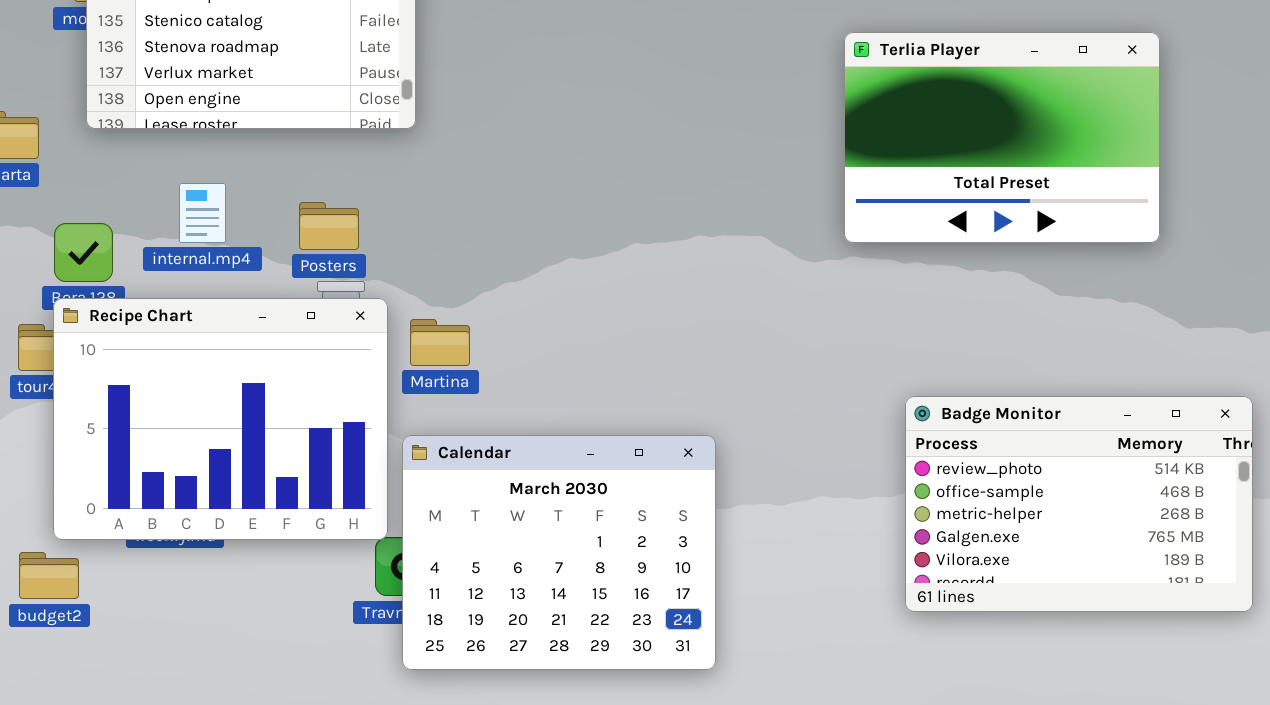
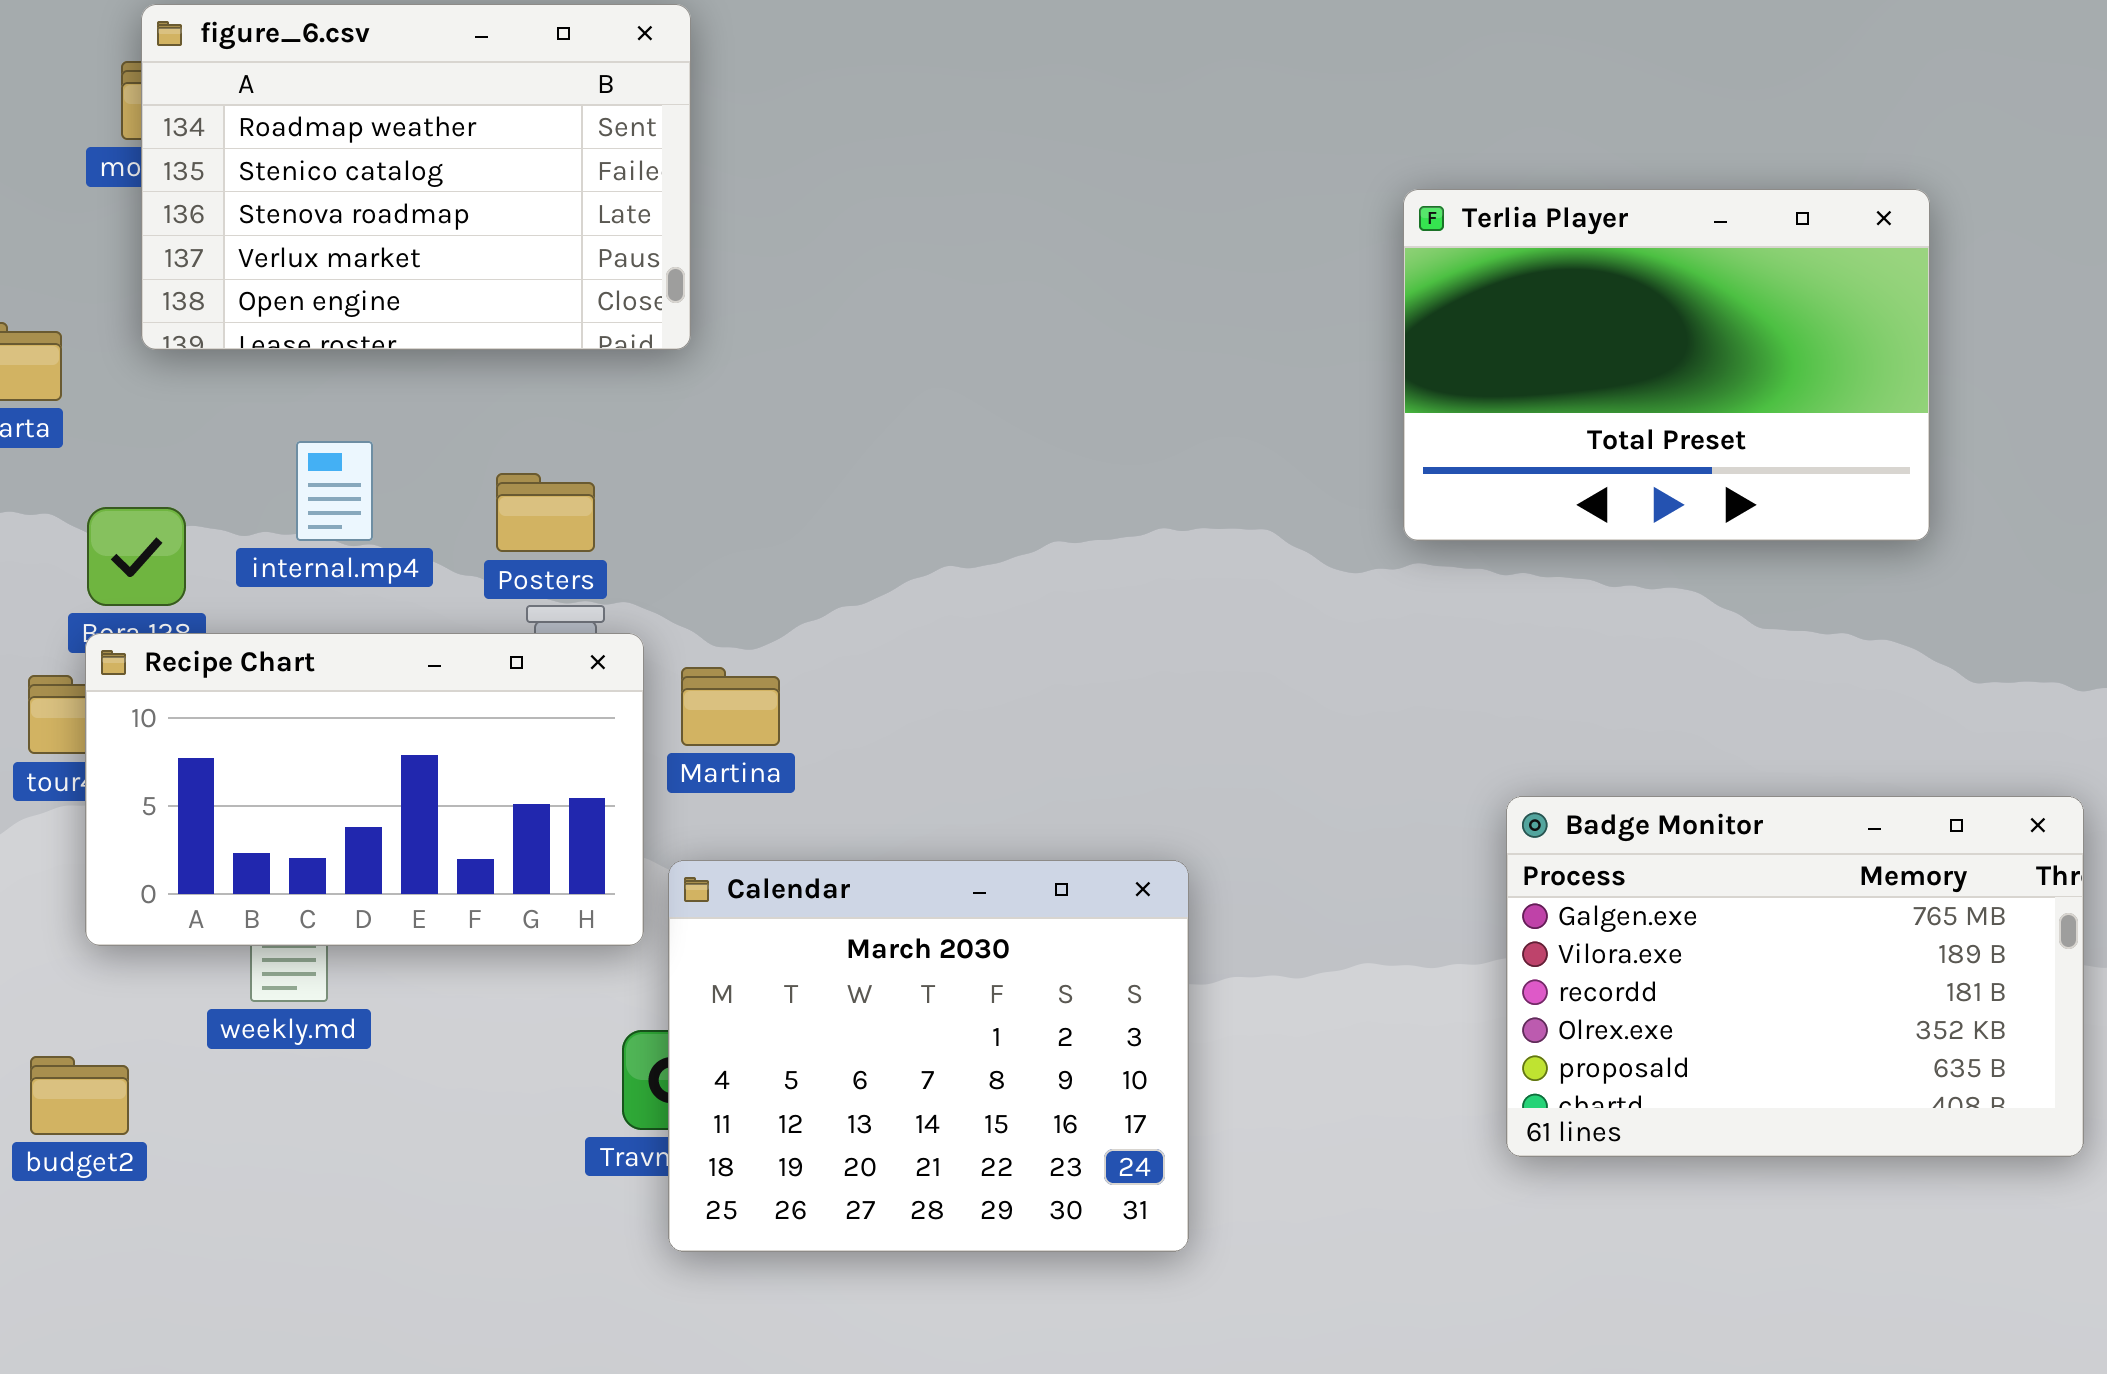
Recipe Chart: [53,298,388,540] -> [85,633,644,946], resized
Badge Monitor: [905,396,1253,612] -> [1506,796,2084,1157], scrolled down 3 rows

